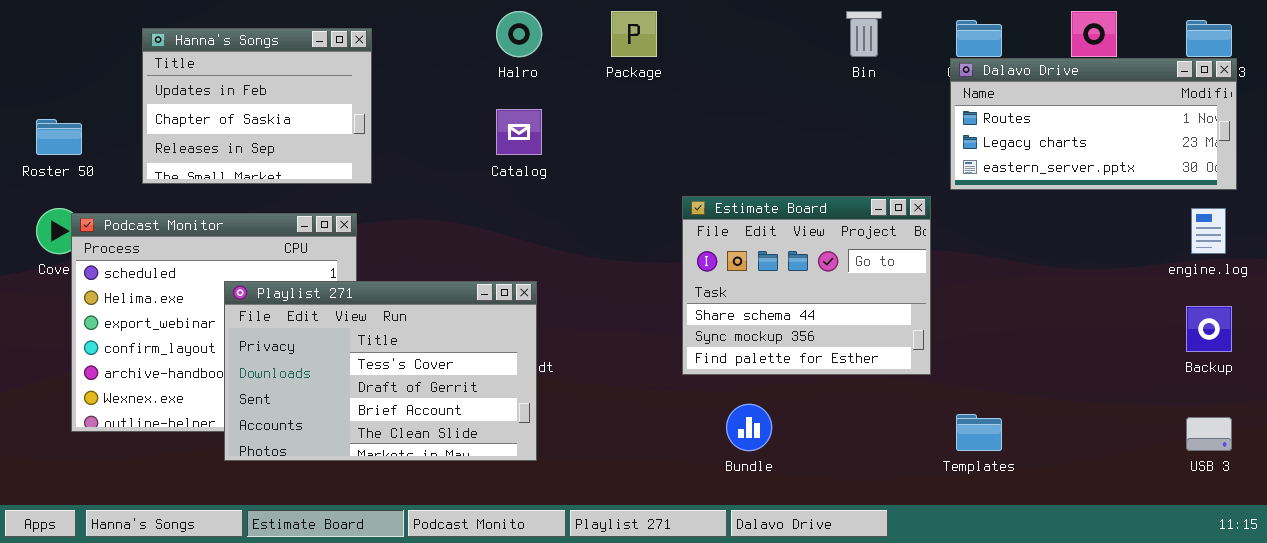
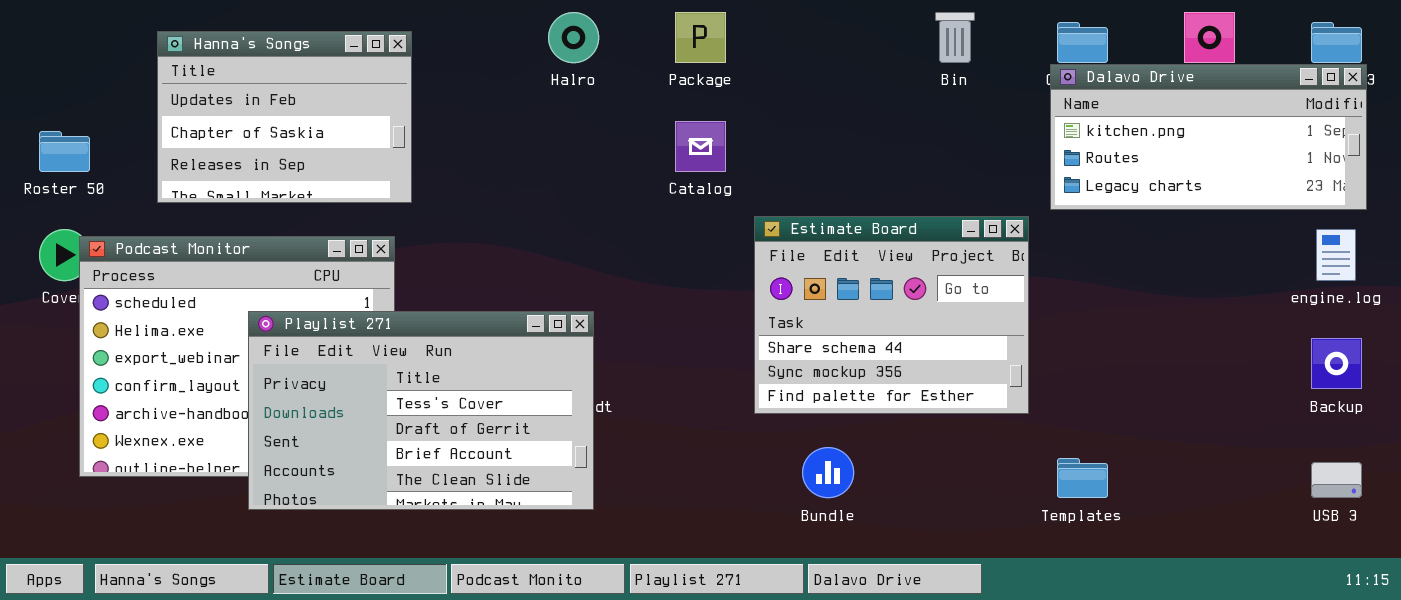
Dalavo Drive: [950,58,1237,190] -> [1050,64,1367,210], scrolled up 1 row
Catalog: [496,109,542,155] -> [675,121,726,172], moved

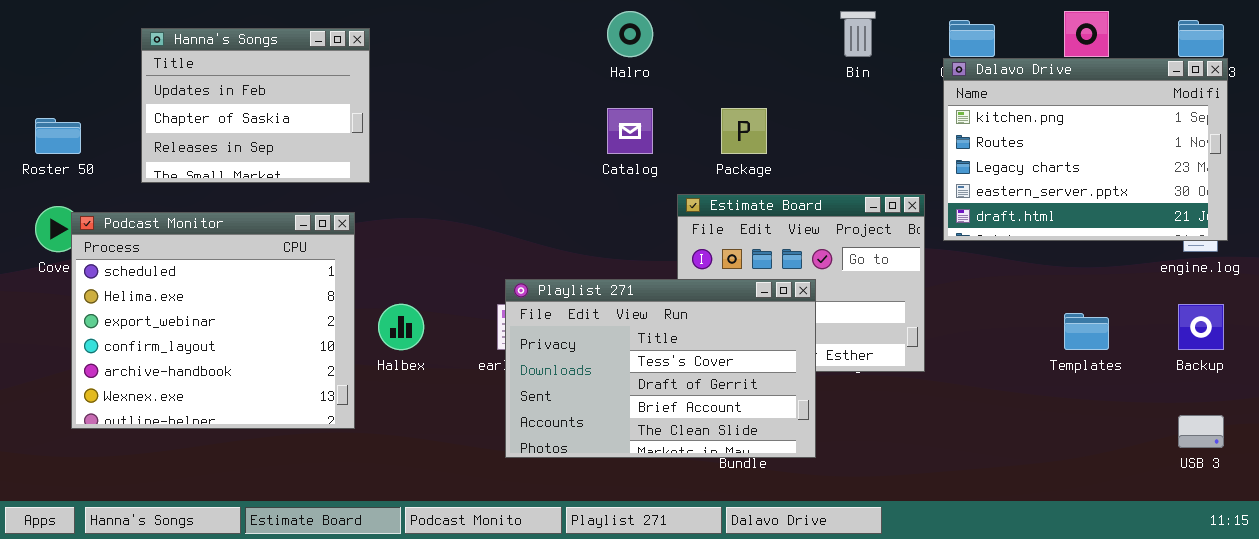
Halro: [548,12,599,63] -> [607,11,653,57], moved
Package: [675,12,726,63] -> [721,108,767,154], moved
Dalavo Drive: [1050,64,1367,210] -> [943,58,1228,241], resized
Playlist 271: [248,311,594,510] -> [505,279,816,458], moved
Templates: [1057,458,1108,498] -> [1064,313,1109,350], moved

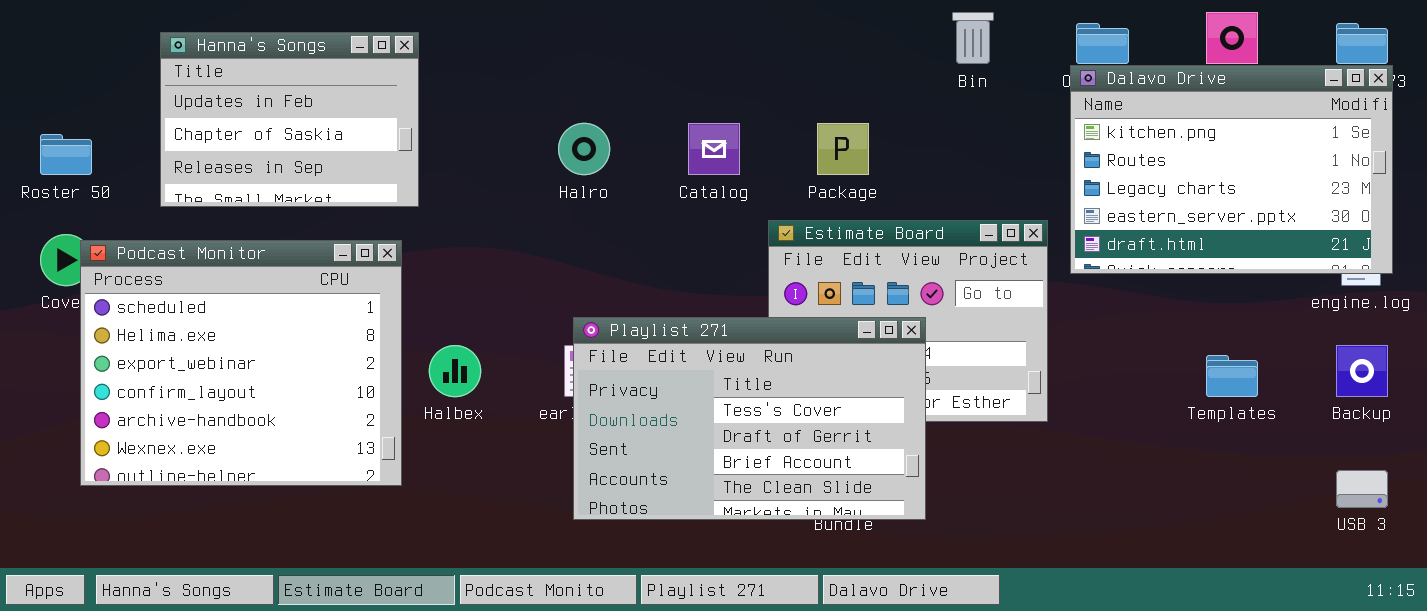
Halro: [607,11,653,57] -> [558,123,610,175], moved

